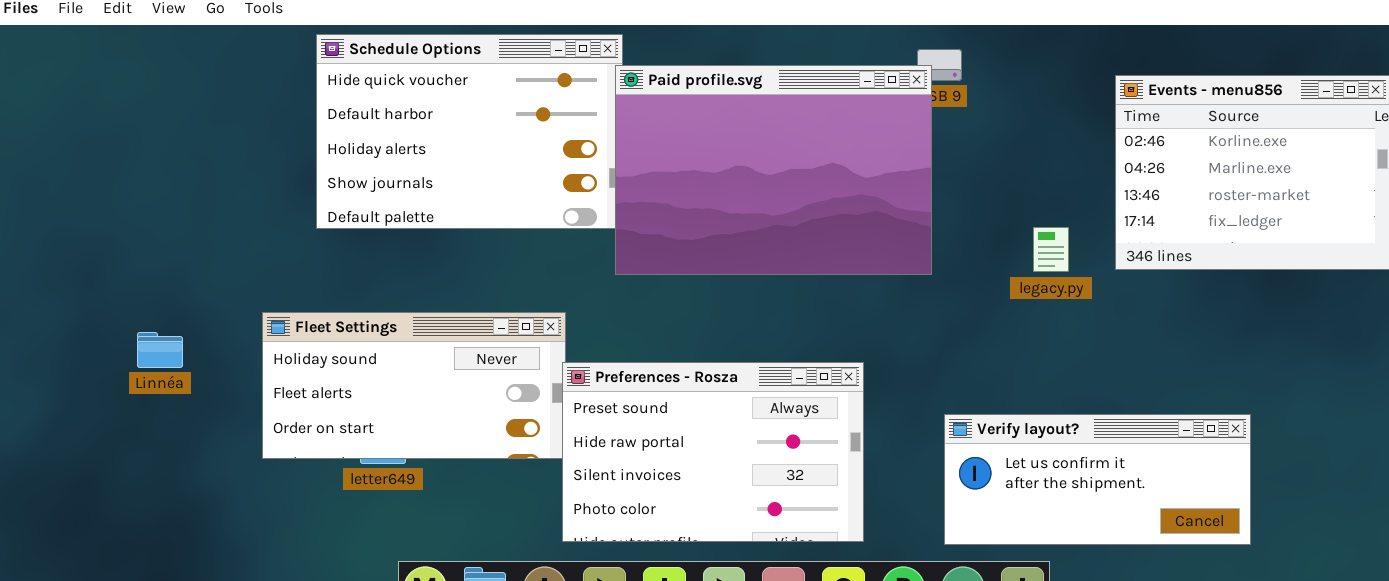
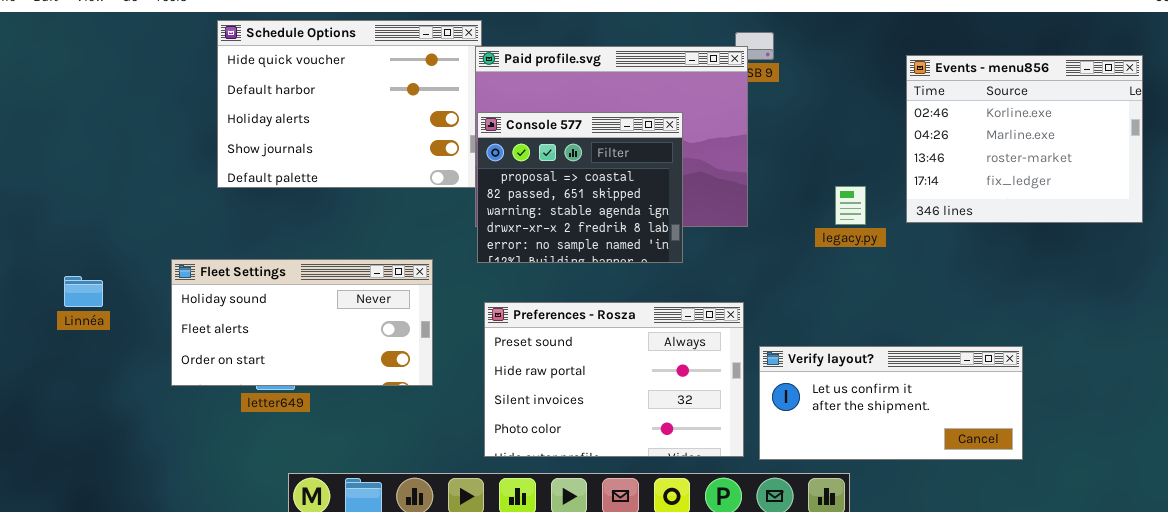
Console 577: none -> [477,112,683,263], opened
Preferences - Rosza: [562,362,864,542] -> [484,302,744,457], moved

